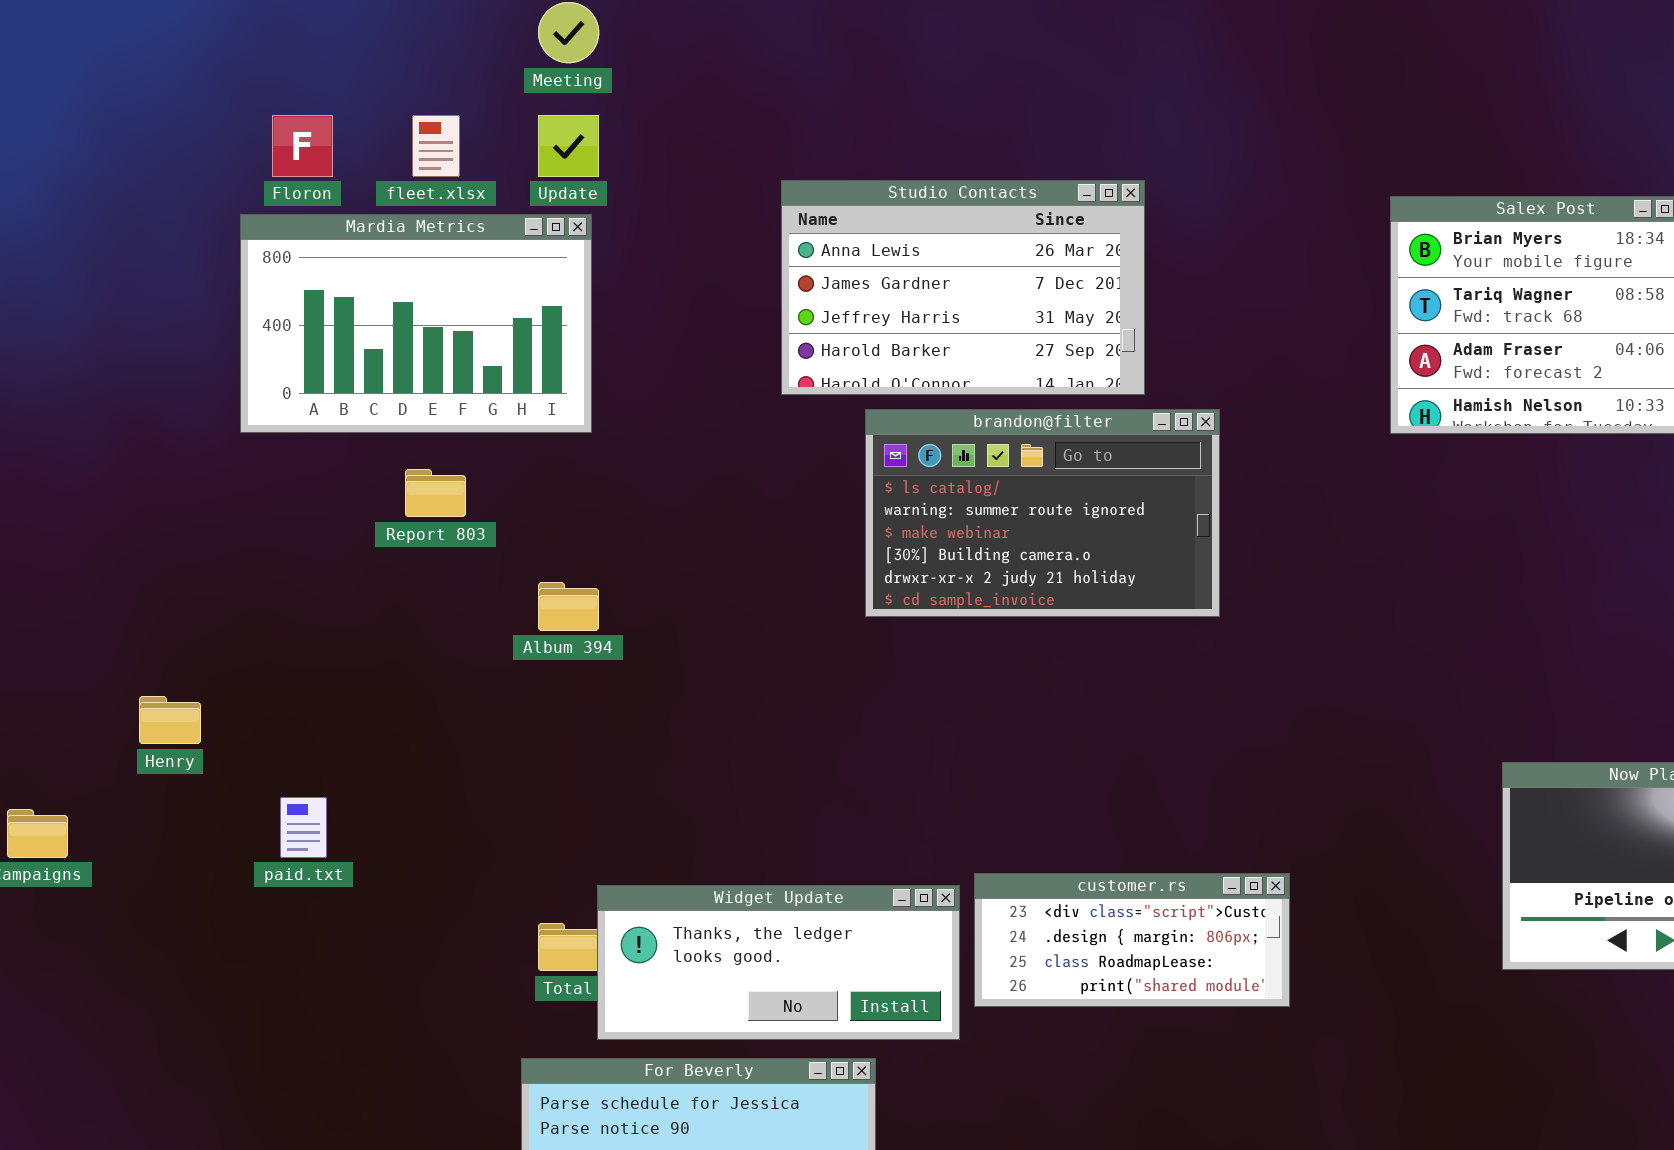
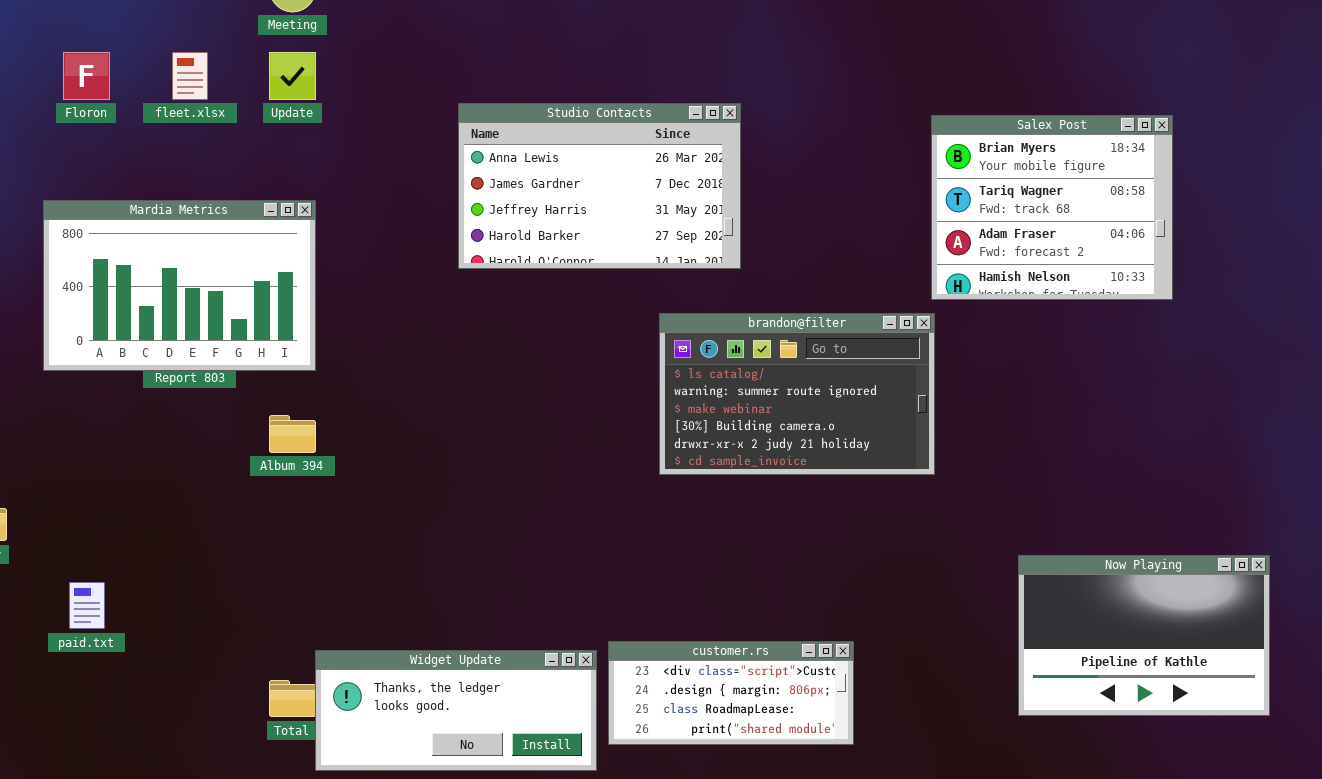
Mardia Metrics: [240,214,592,433] -> [43,200,316,371], moved
brandon@filter: [865,409,1220,617] -> [659,313,935,475], moved

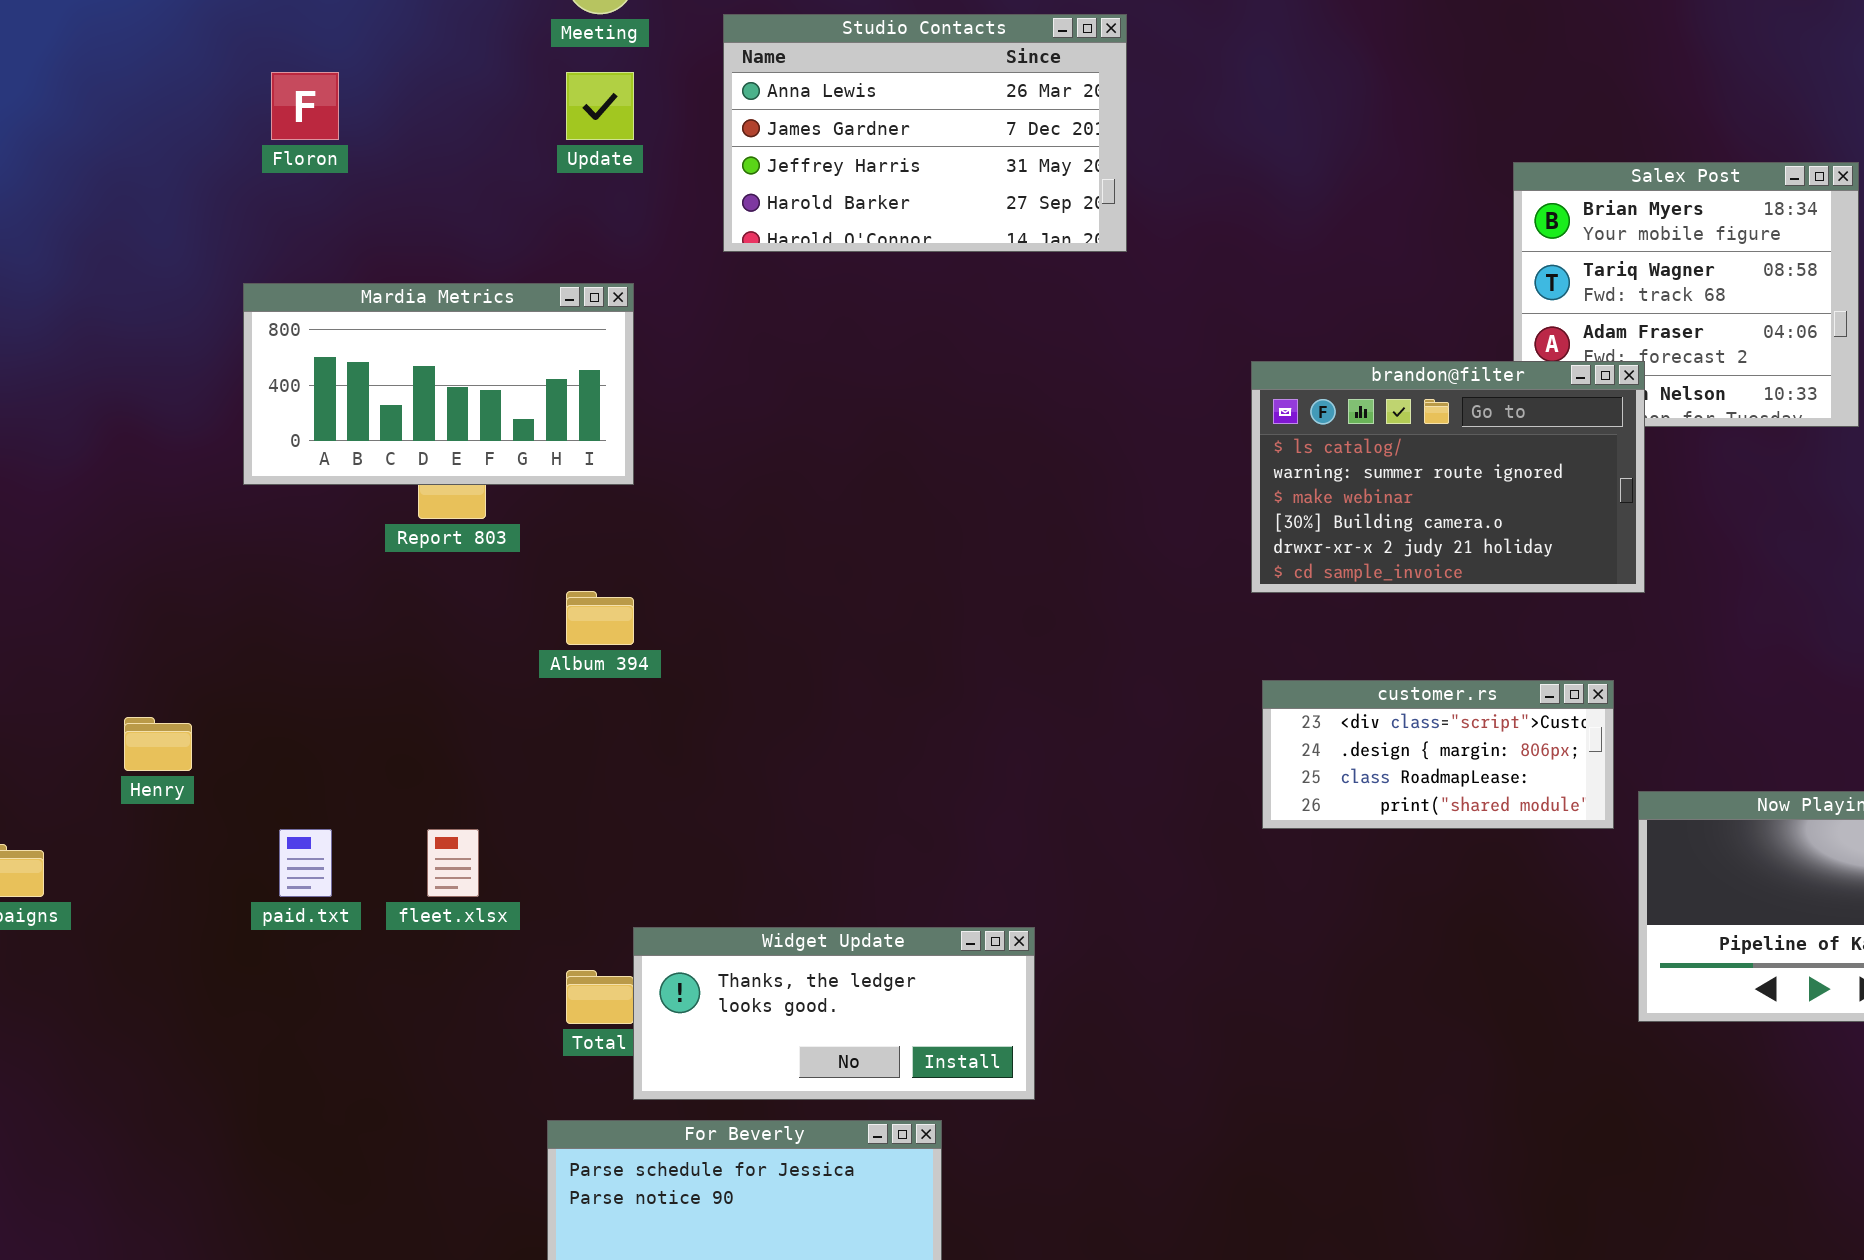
fleet.xlsx: [172,52,208,100] -> [427,829,479,897], moved
Studio Contacts: [458,103,741,269] -> [723,14,1127,252], moved
Mardia Metrics: [43,200,316,371] -> [243,283,634,485], resized
brandon@filter: [659,313,935,475] -> [1251,361,1645,593], moved
customer.rs: [608,641,854,745] -> [1262,680,1614,829], moved

